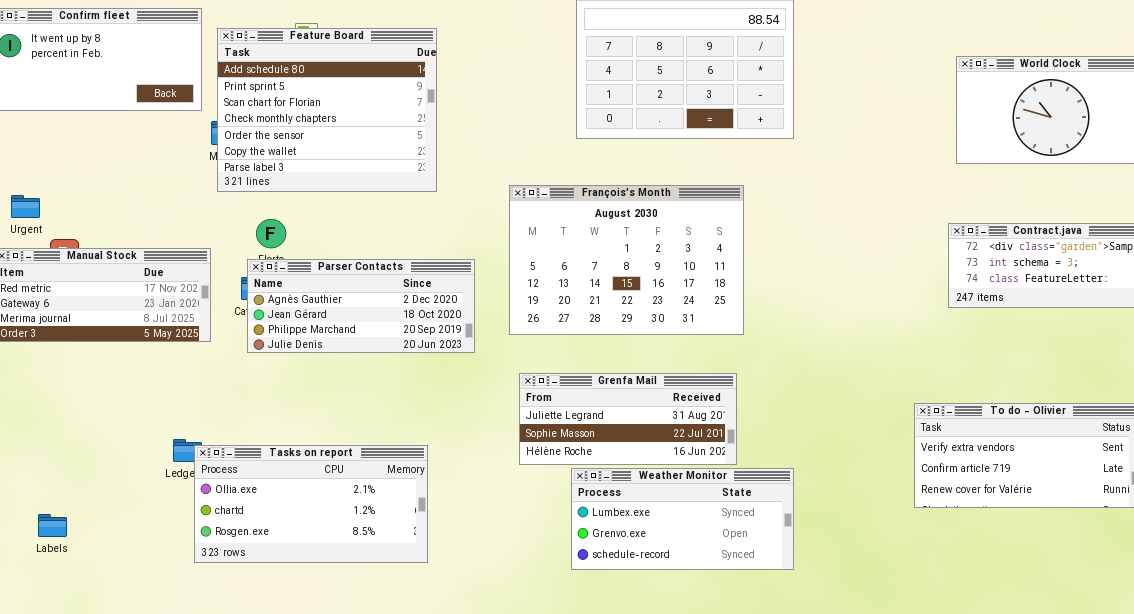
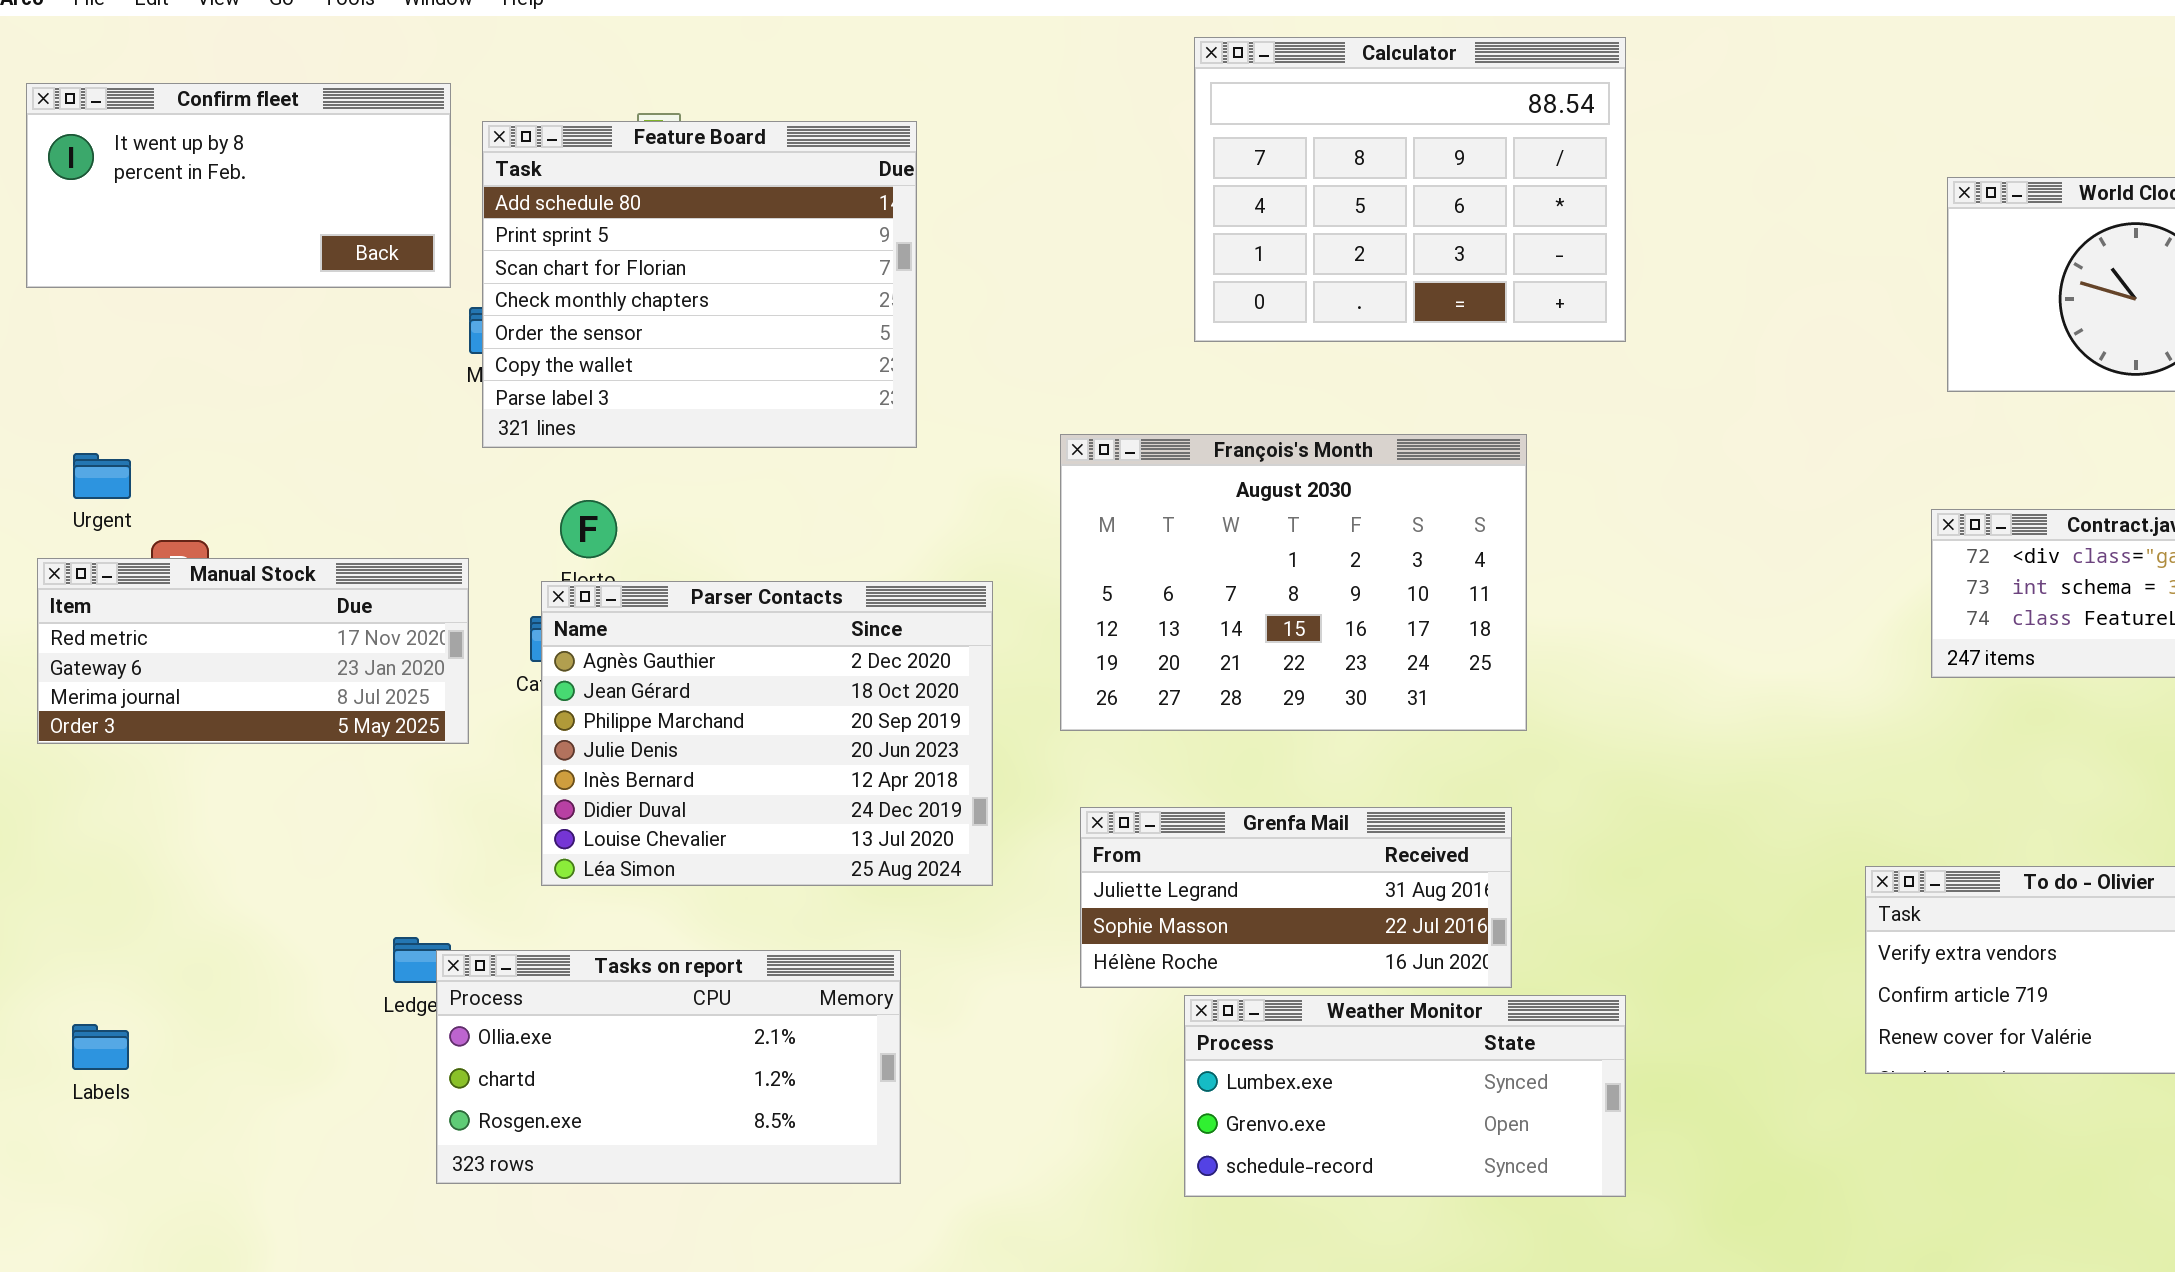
Parser Contacts: [247,259,475,353] -> [541,581,993,886], resized
Labels: [38,514,67,537] -> [72,1024,129,1070], moved

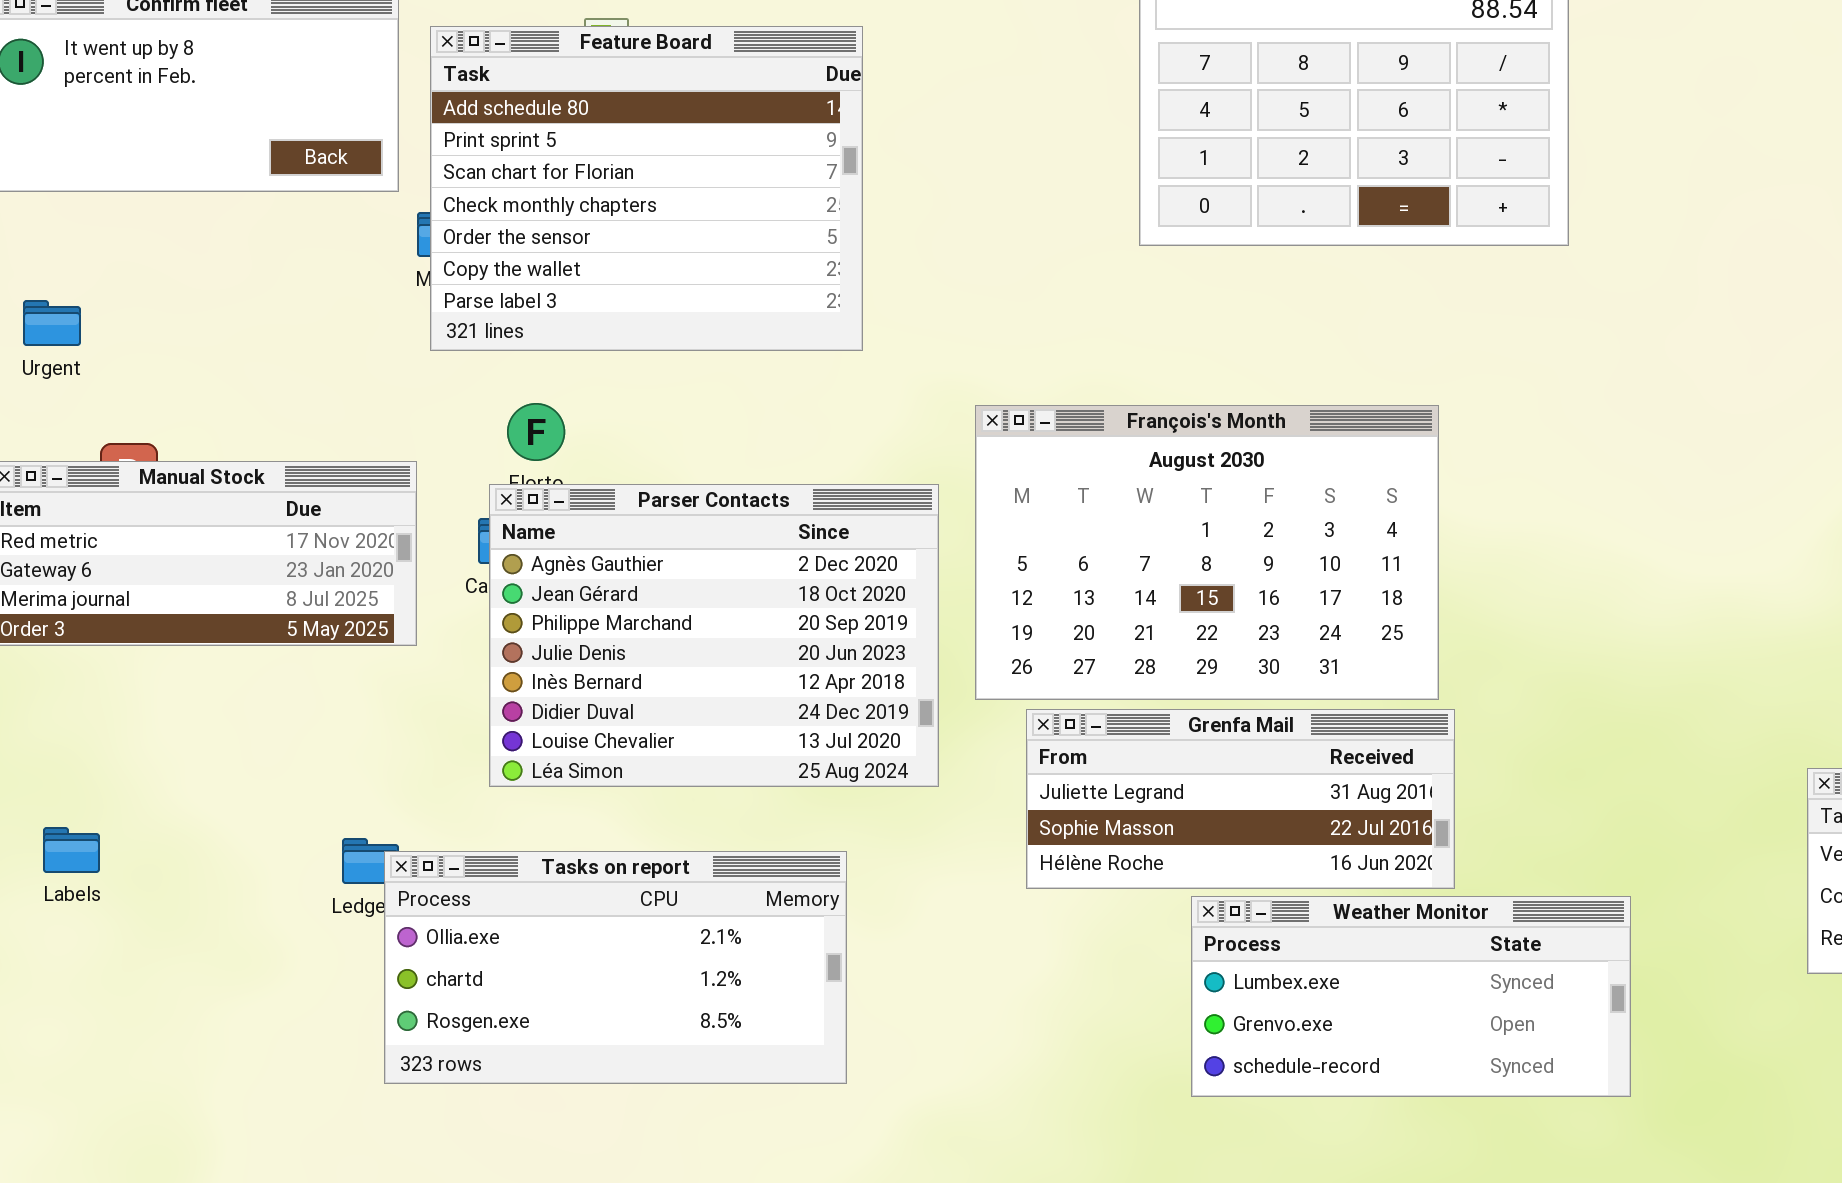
François's Month: [1060,434,1527,731] -> [975,405,1439,700], moved
Urgent: [73,453,131,499] -> [23,300,81,346], moved
Weather Monitor: [1184,995,1626,1197] -> [1191,896,1631,1097], moved
Labels: [72,1024,129,1070] -> [43,827,100,873], moved

